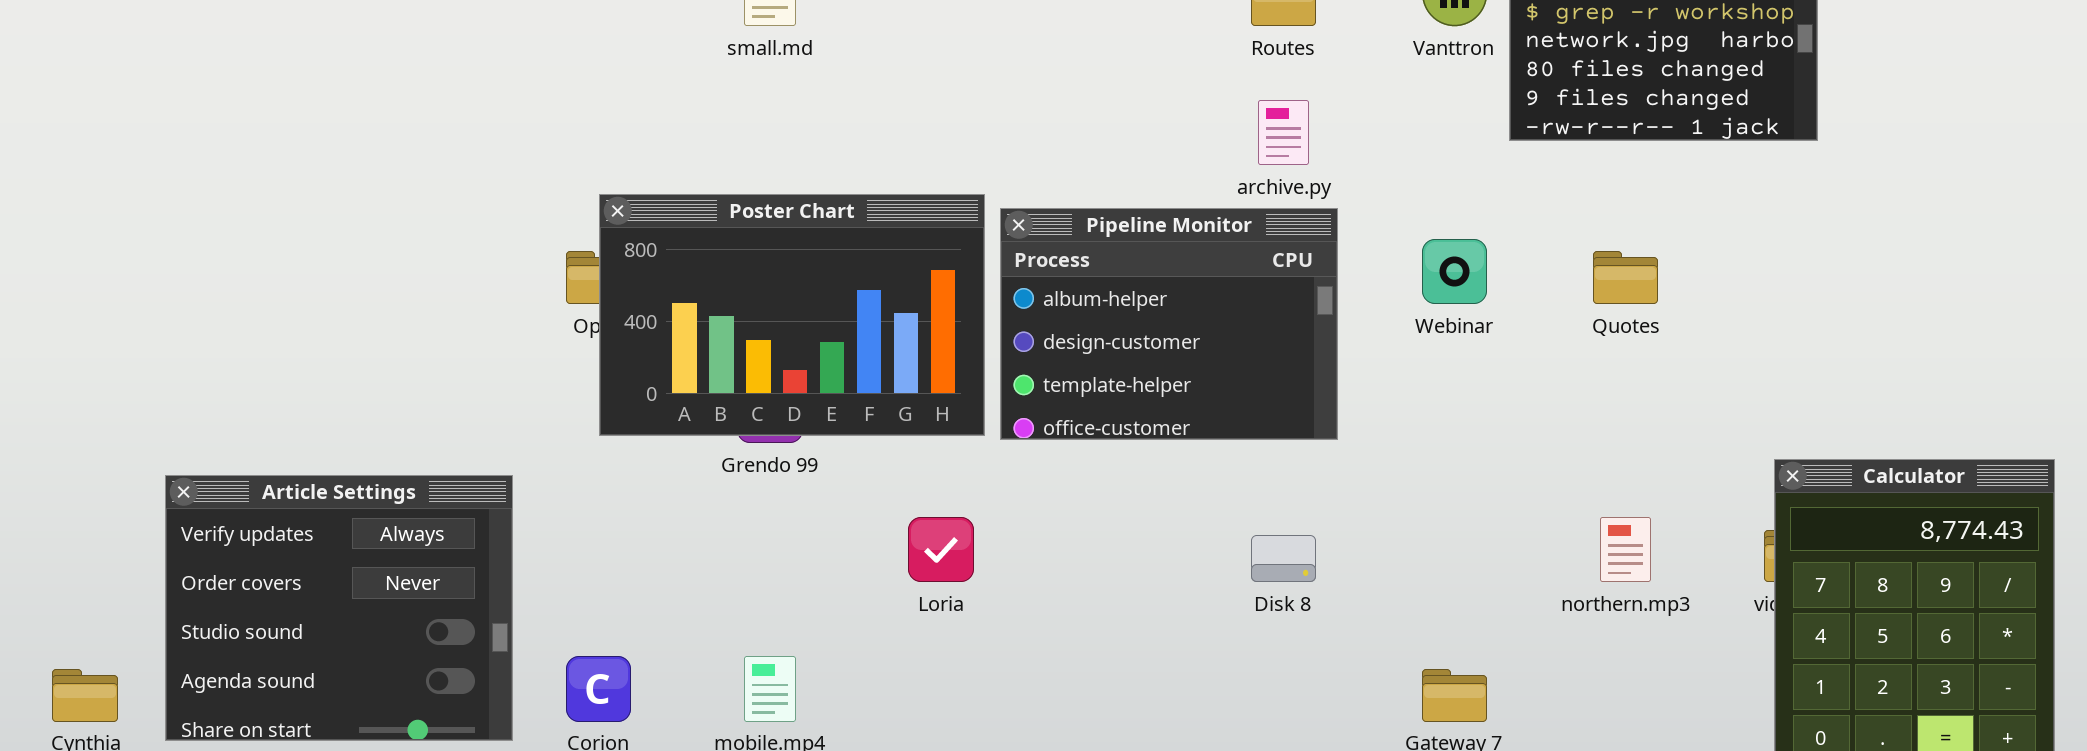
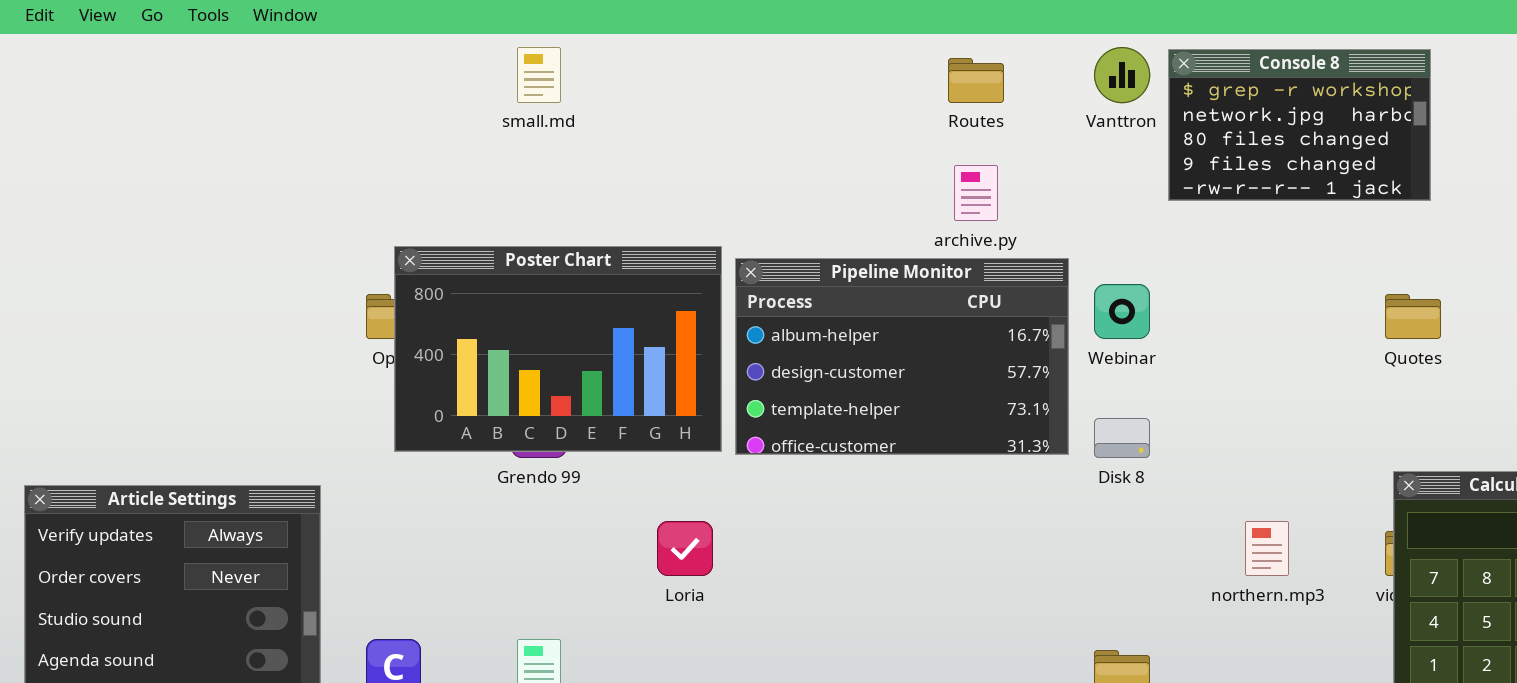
Pipeline Monitor: [1000,208,1338,440] -> [735,258,1069,455], resized
Quotes: [1593,251,1658,304] -> [1385,294,1441,339], moved
Disk 8: [1251,535,1316,582] -> [1094,418,1150,458], moved

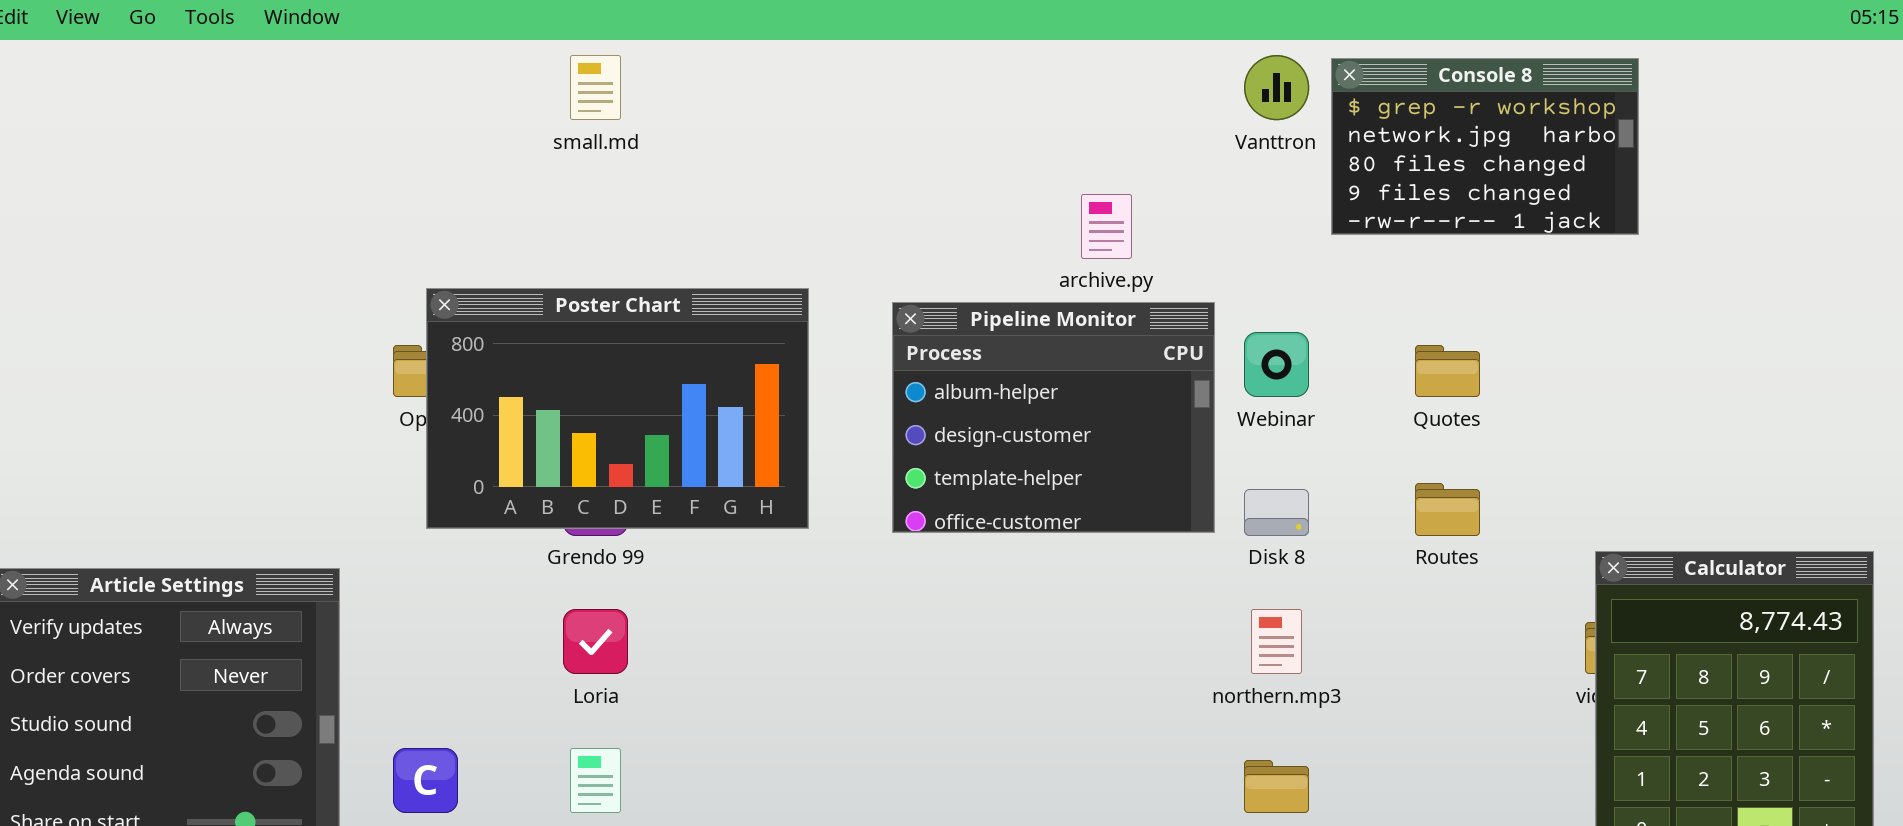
Routes: [948,58,1004,103] -> [1415,483,1480,536], moved
Pipeline Monitor: [735,258,1069,455] -> [892,302,1215,533], resized
Quotes: [1385,294,1441,339] -> [1415,345,1480,397], moved
Loria: [657,521,713,576] -> [563,609,628,674], moved
northern.mp3: [1245,521,1289,576] -> [1251,609,1302,674], moved

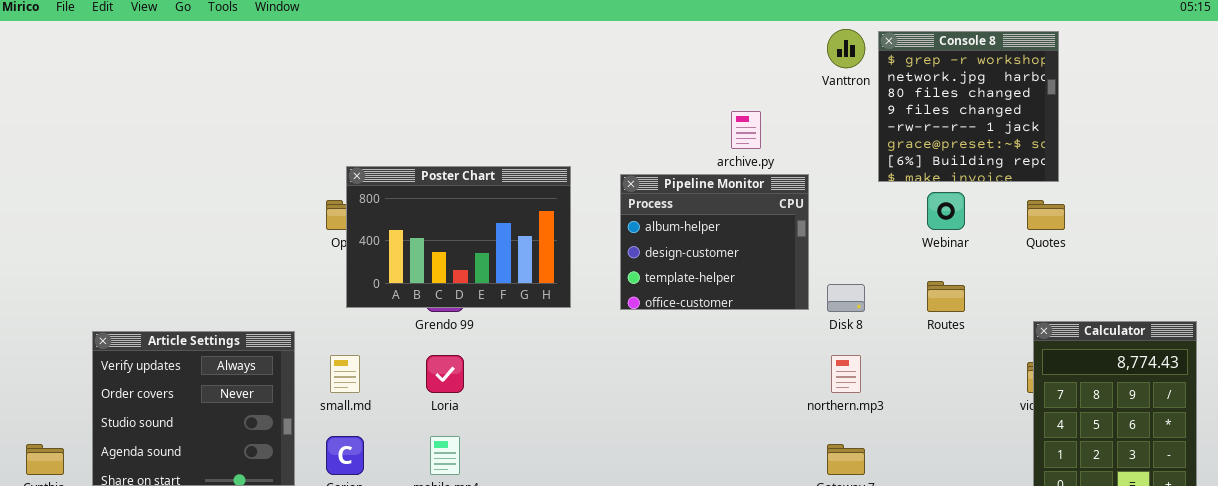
small.md: [570,55,621,120] -> [330,355,360,393], moved
Console 8: [1331,58,1639,235] -> [878,31,1059,182], resized
Webinar: [1244,332,1309,397] -> [927,192,965,230], moved
Quotes: [1415,345,1480,397] -> [1027,200,1065,230], moved

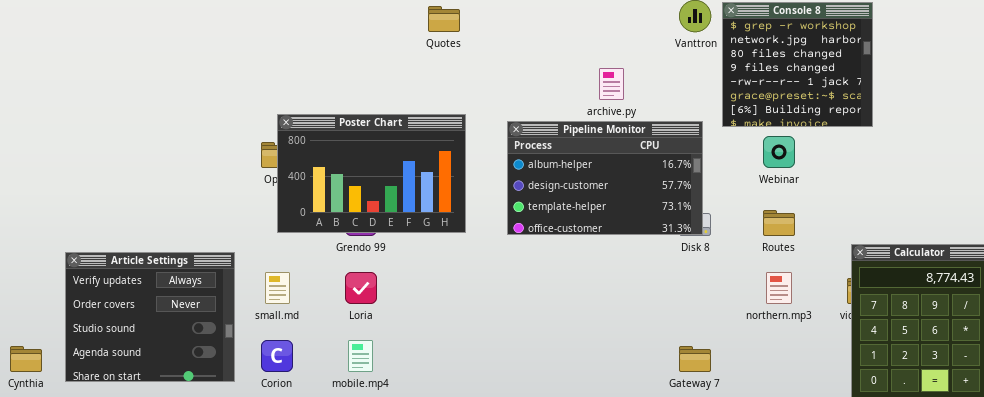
Pipeline Monitor: [620,174,809,310] -> [507,121,703,235], resized
Quotes: [1027,200,1065,230] -> [428,6,460,32], moved
northern.mp3: [831,355,861,393] -> [766,272,792,304], moved

